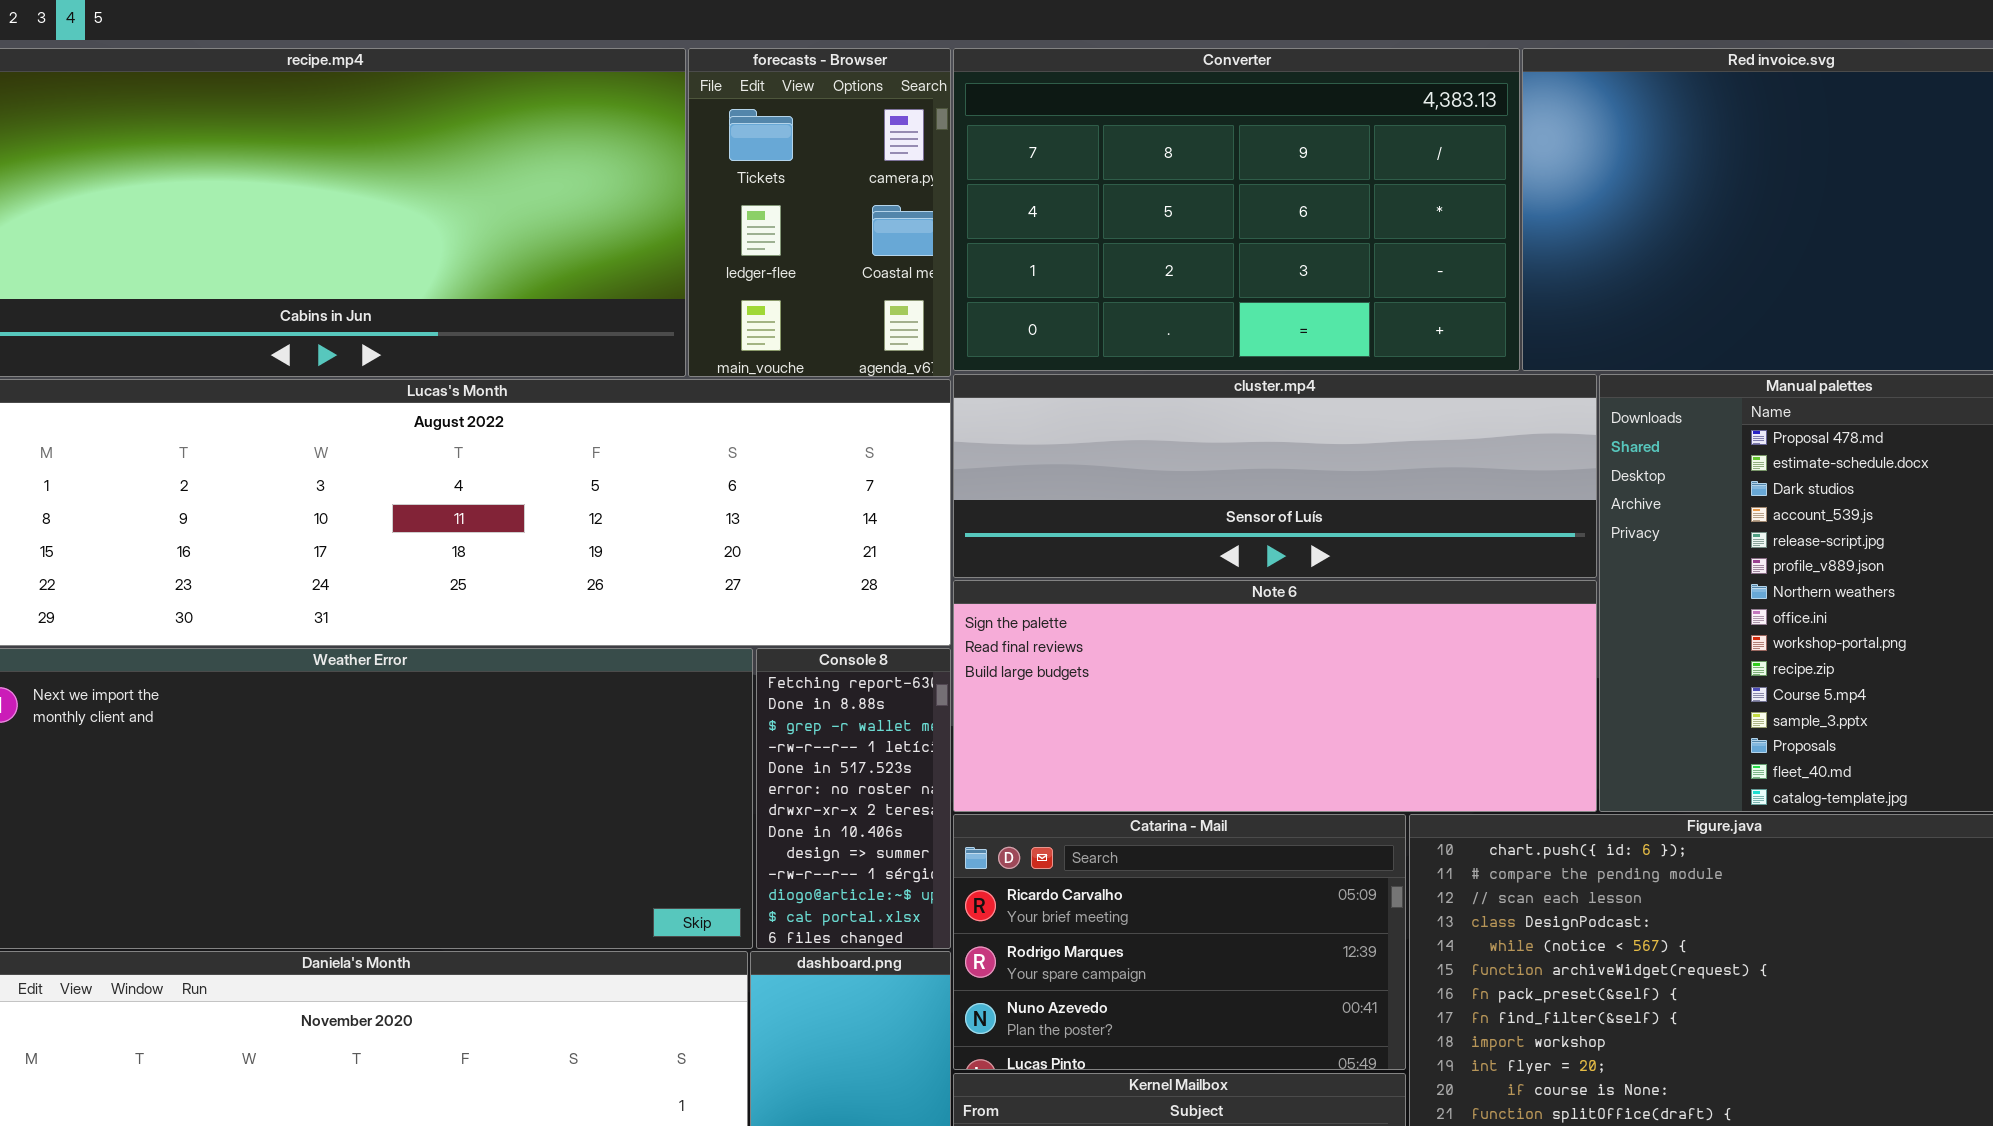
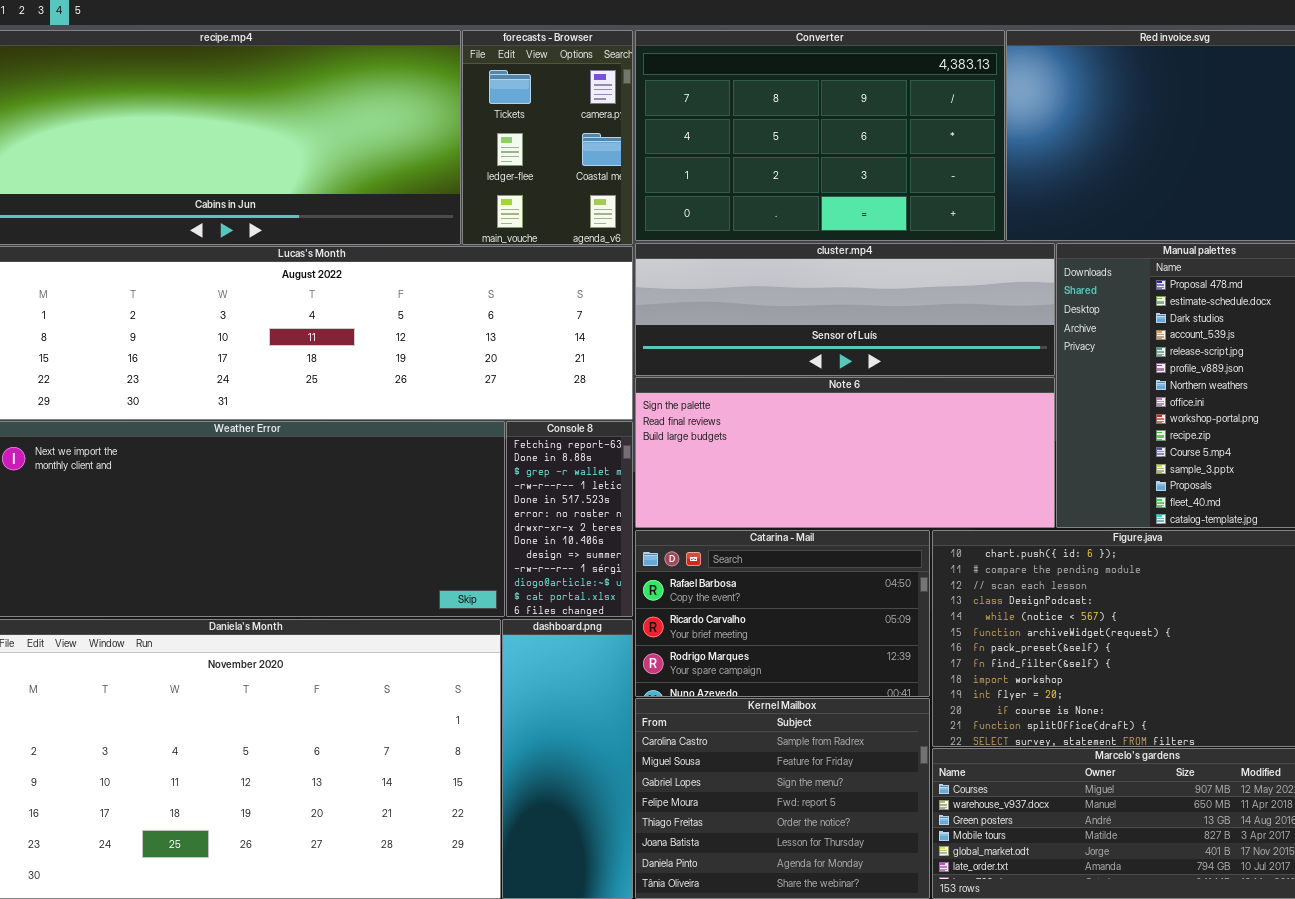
Catarina - Mail: [953,814,1406,1070] -> [635,530,930,697], scrolled up 1 row

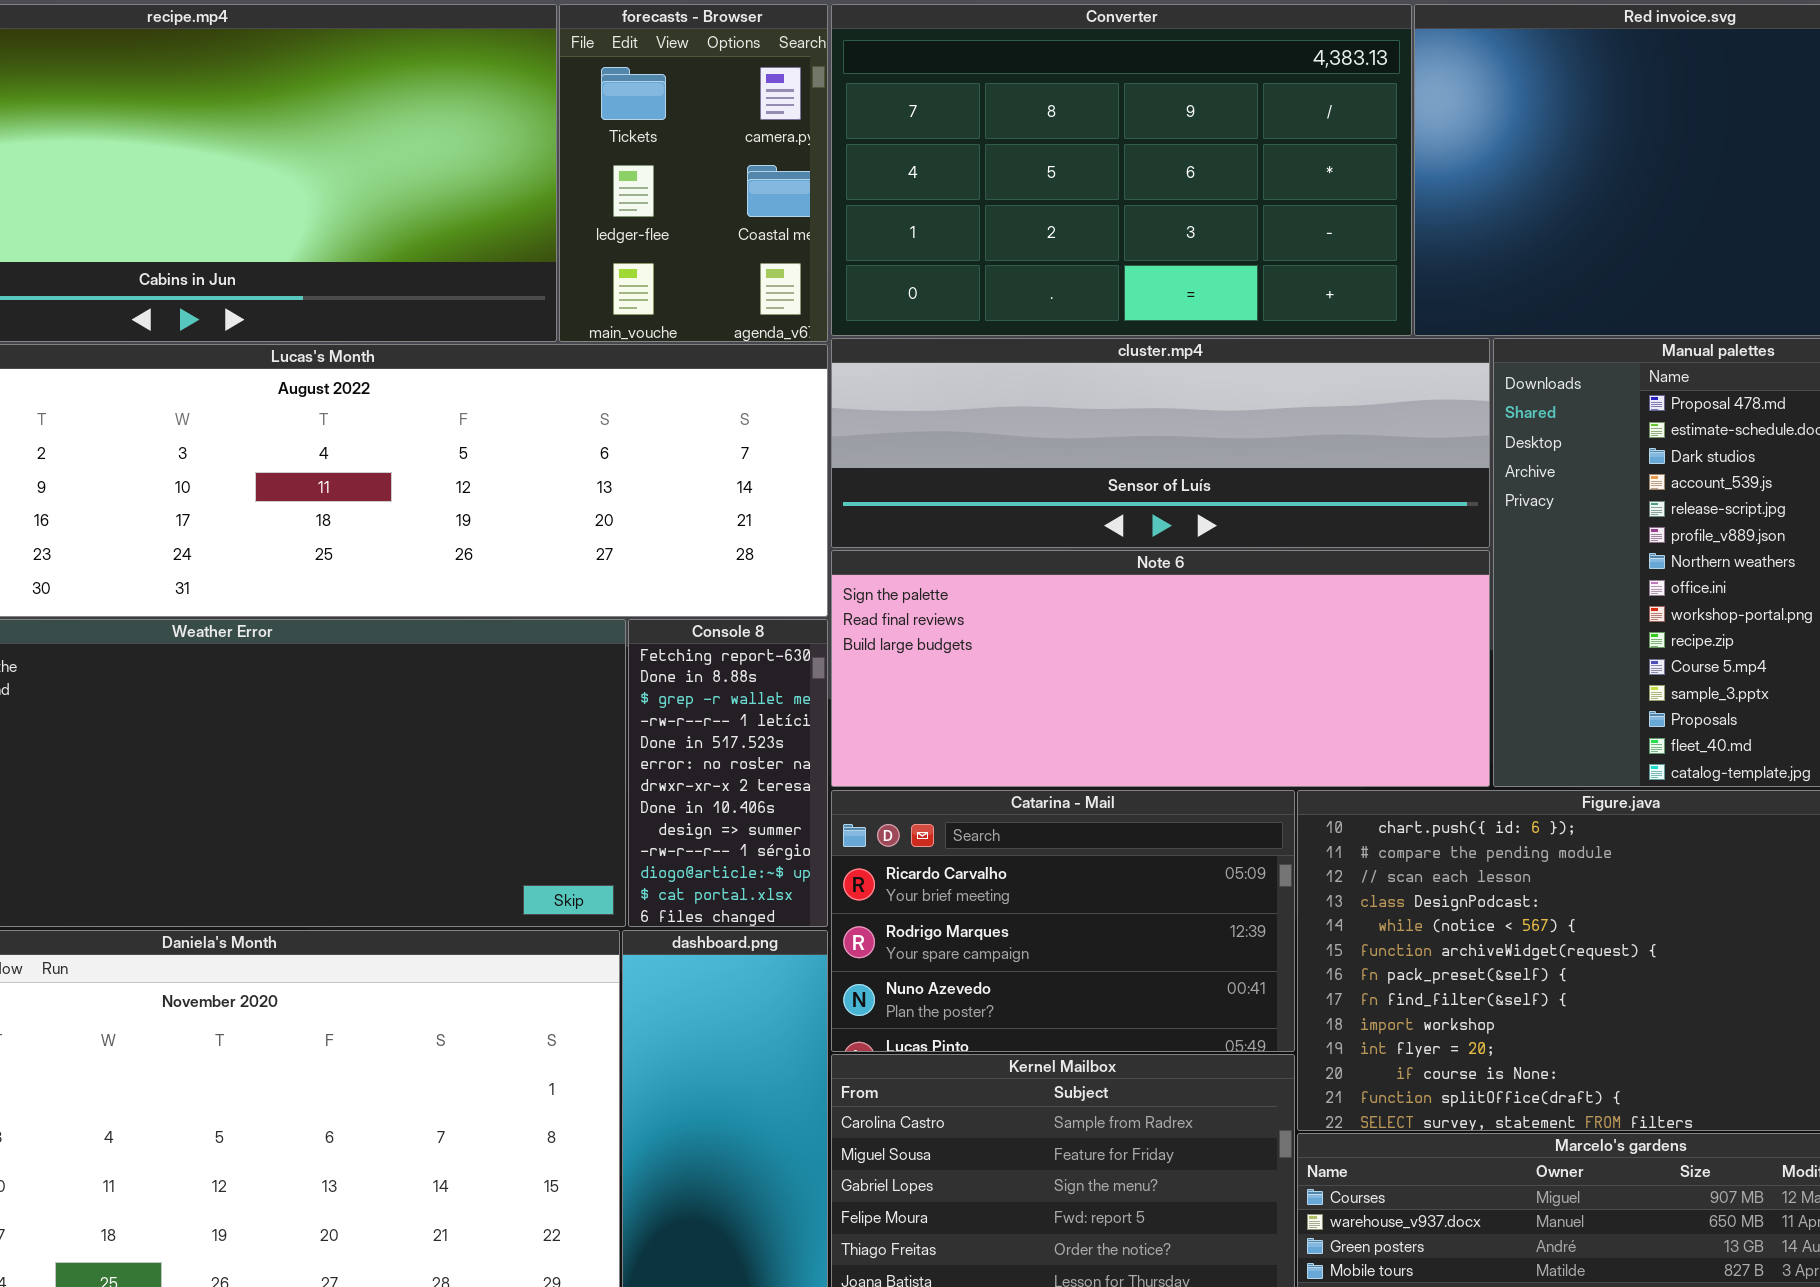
Catarina - Mail: [635,530,930,697] -> [831,790,1295,1052], scrolled down 1 row

